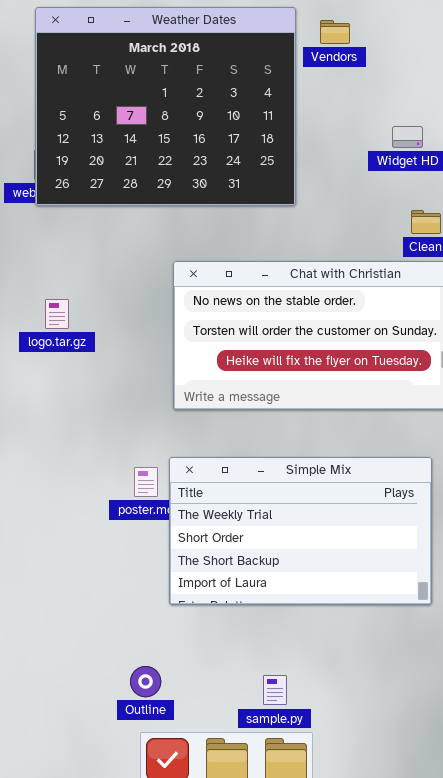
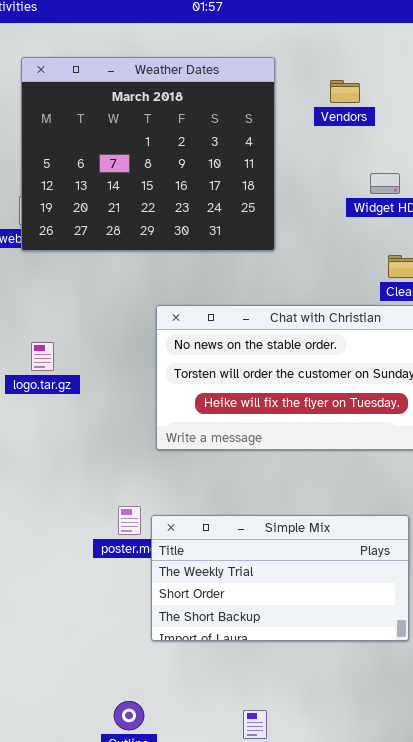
Vendors: [320,20,350,44] -> [330,80,360,103], moved
Simple Mix: [169,457,432,605] -> [151,515,409,641], resized

